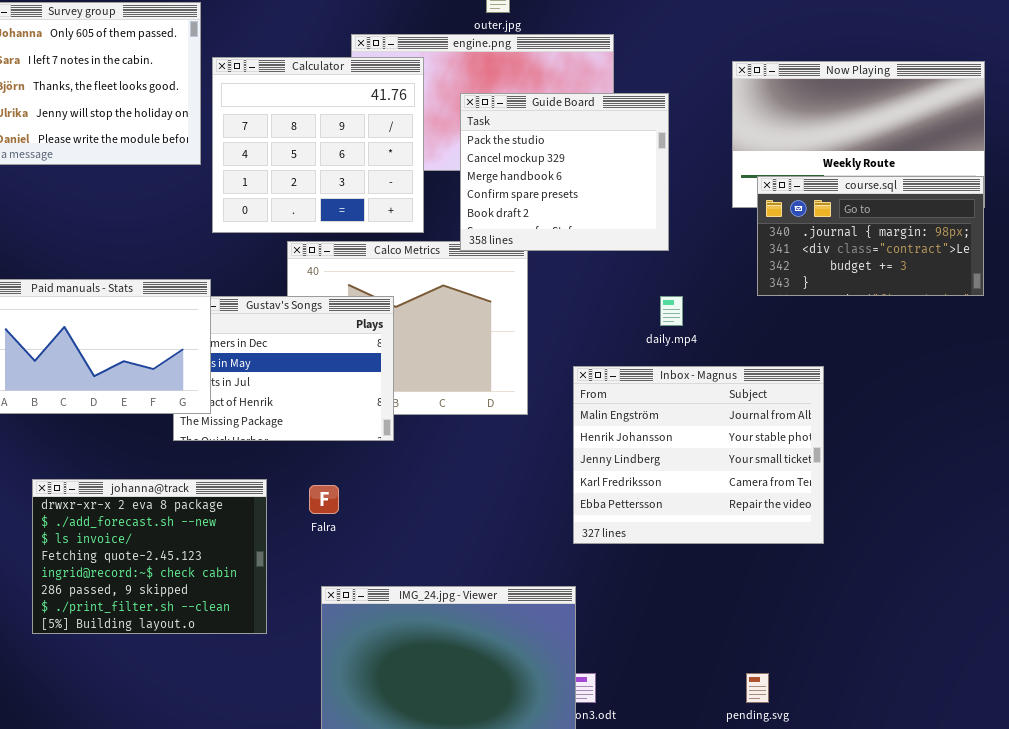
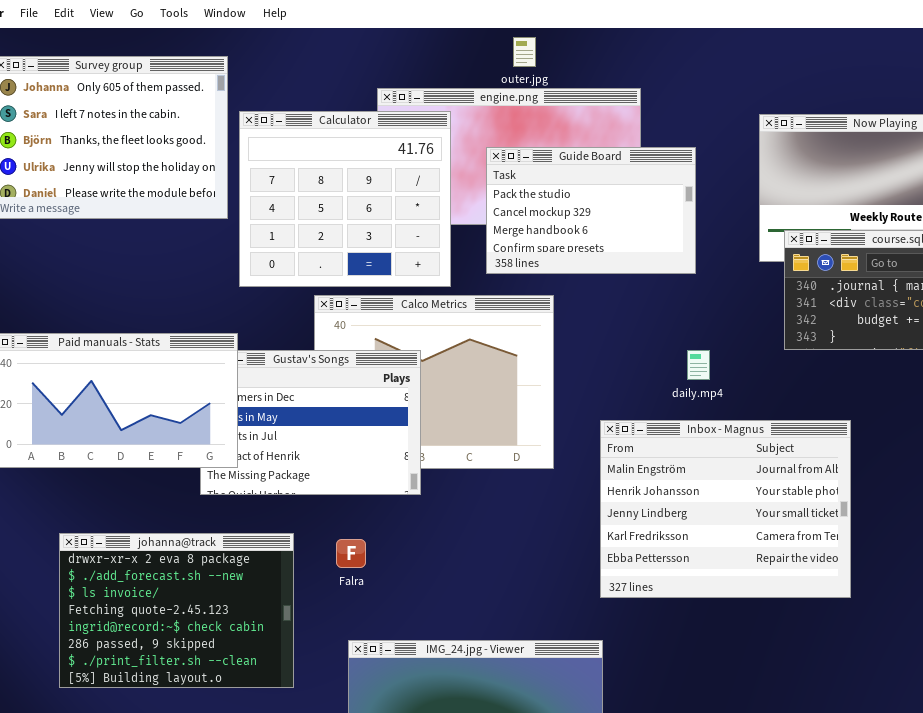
Guide Board: [460,93,669,251] -> [486,147,696,274], resized

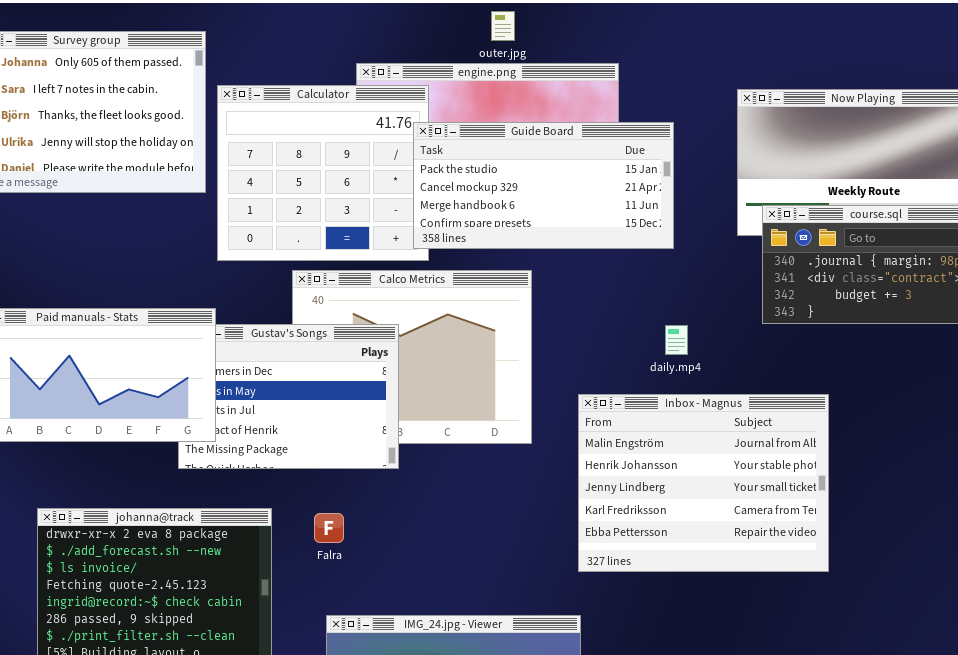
Guide Board: [486,147,696,274] -> [413,122,674,249], resized

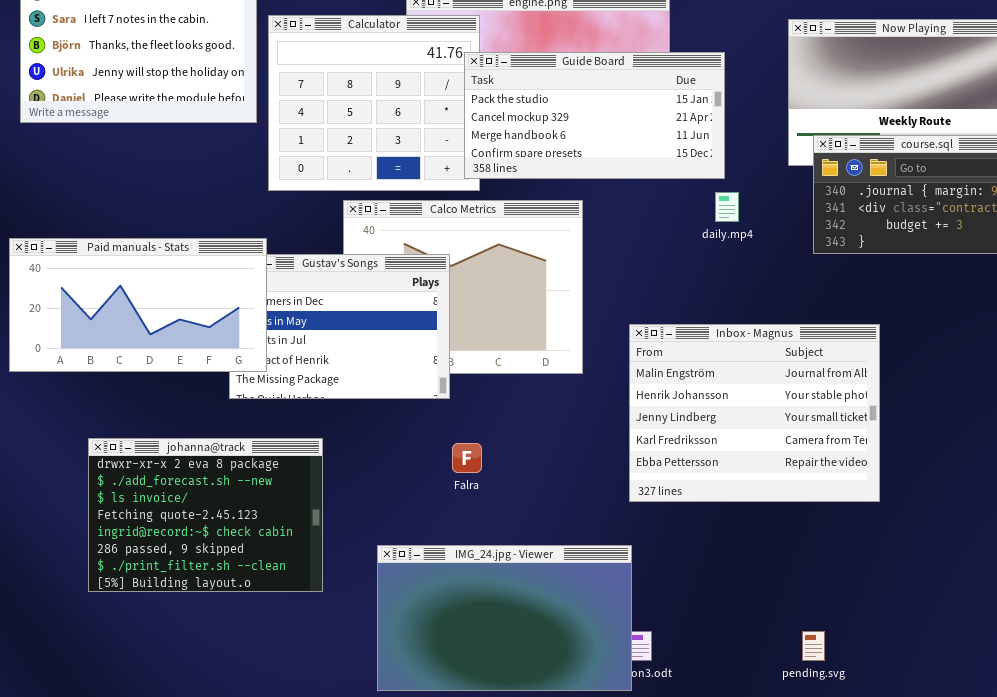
daily.mp4: [665,325,688,355] -> [715,192,739,222], moved
Falra: [314,513,344,543] -> [452,443,482,473], moved

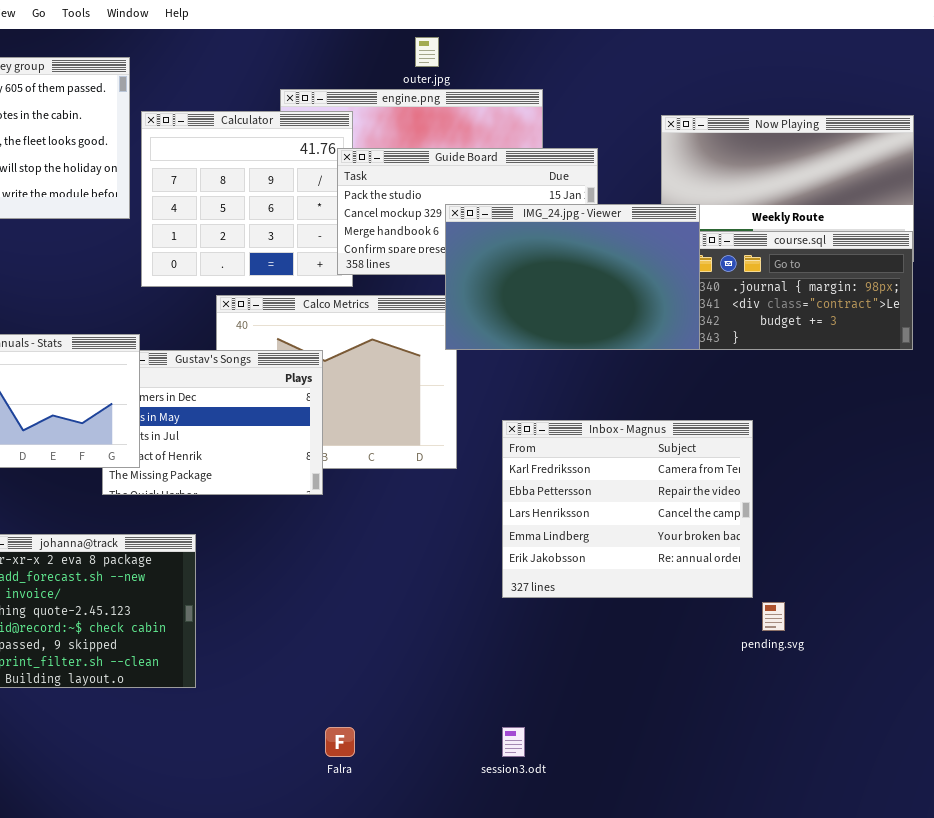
Inbox - Magnus: [629,324,880,502] -> [502,420,753,598], scrolled down 3 rows
Falra: [452,443,482,473] -> [325,727,355,757], moved
IMG_24.jpg - Viewer: [377,545,632,691] -> [445,204,700,350], moved
pending.svg: [802,631,825,661] -> [762,602,785,631], moved

